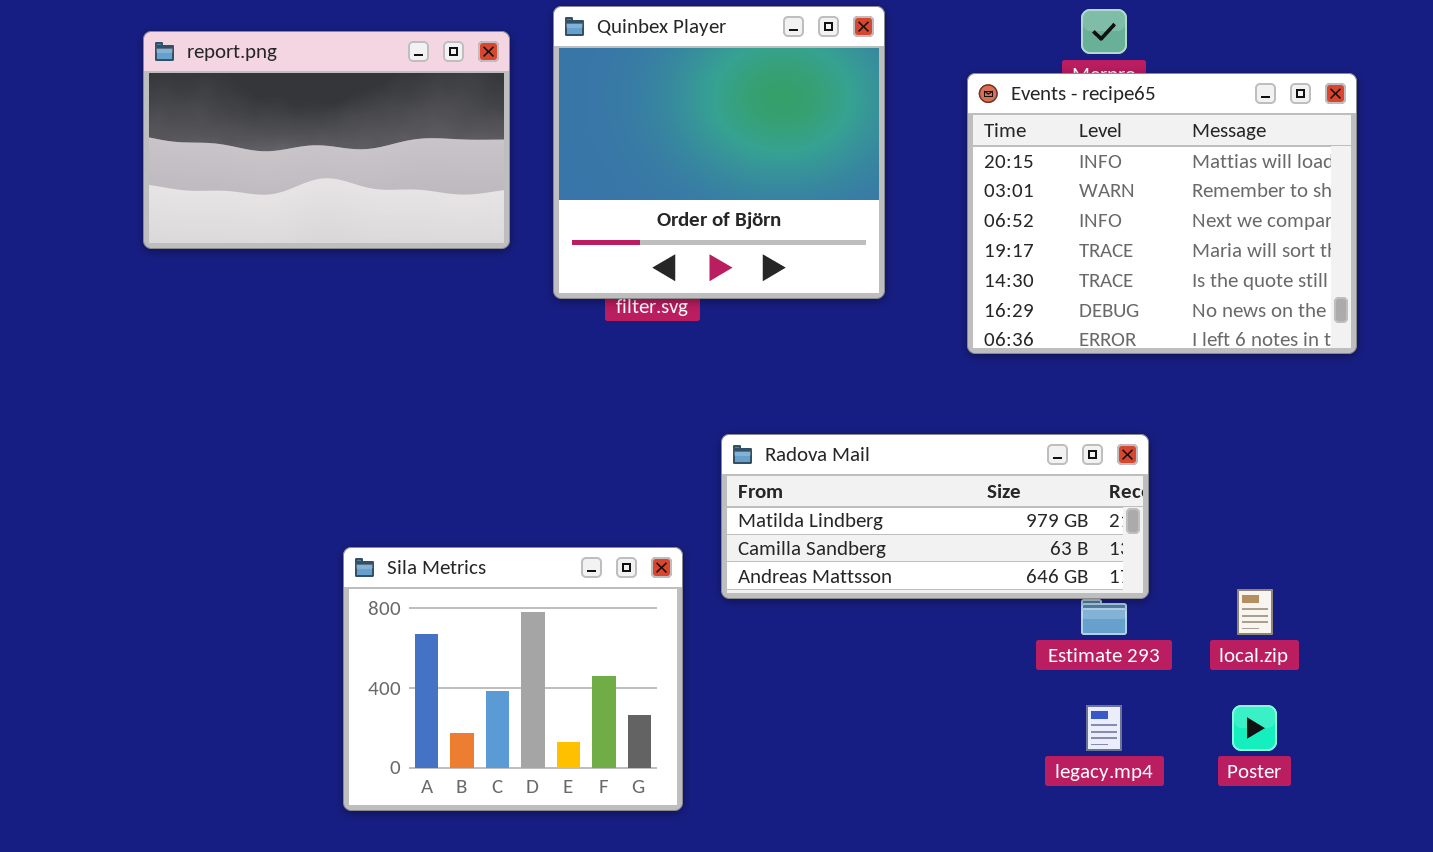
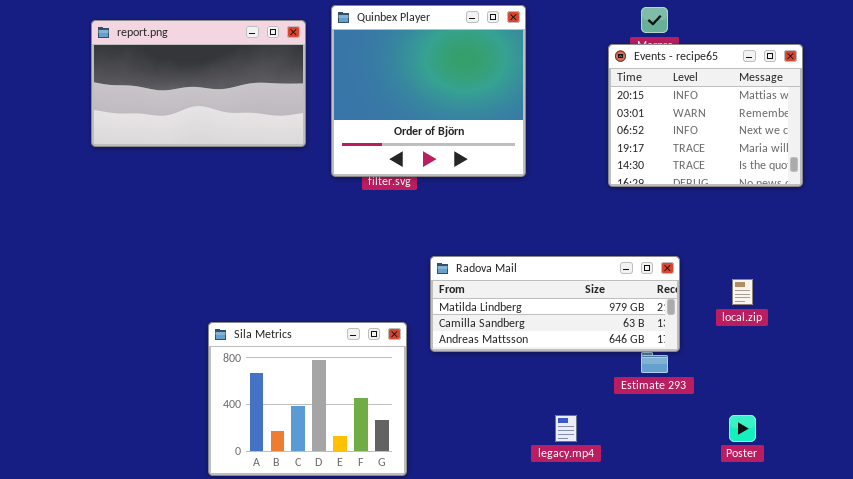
Events - recipe65: [967,73,1357,354] -> [608,44,803,187], resized
local.zip: [1237,589,1273,635] -> [732,279,753,305], moved
legacy.mp4: [1086,705,1122,751] -> [555,415,577,442], moved

